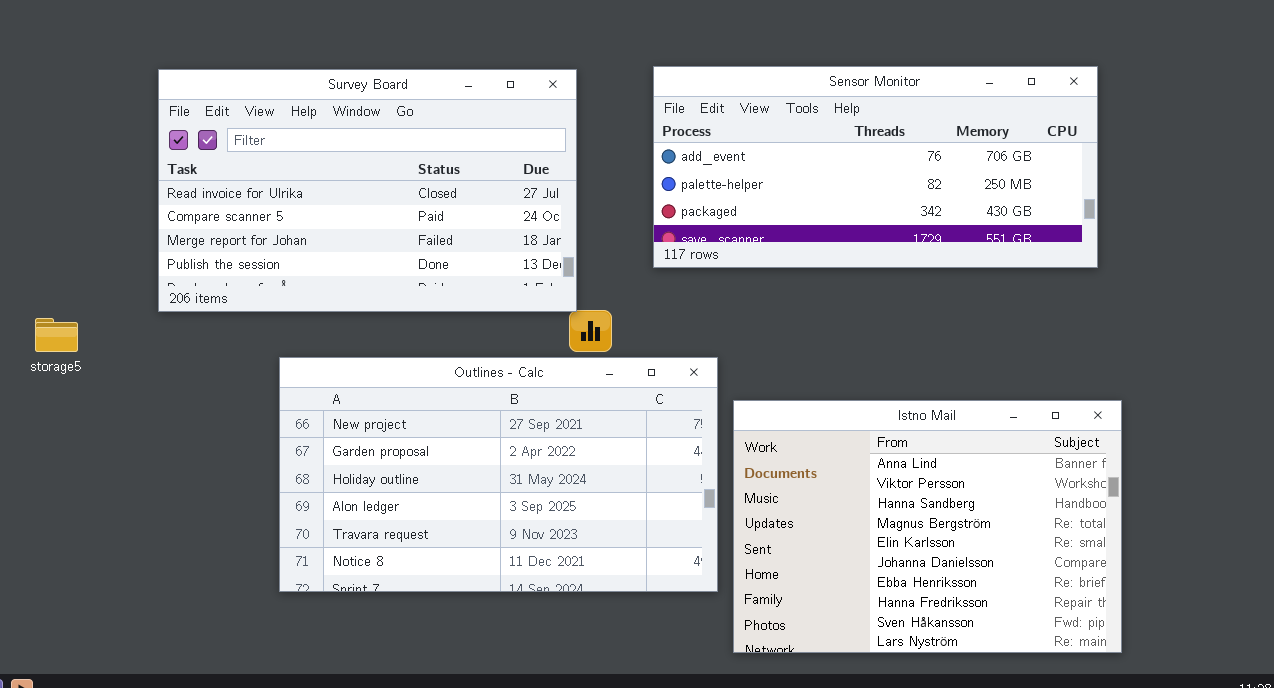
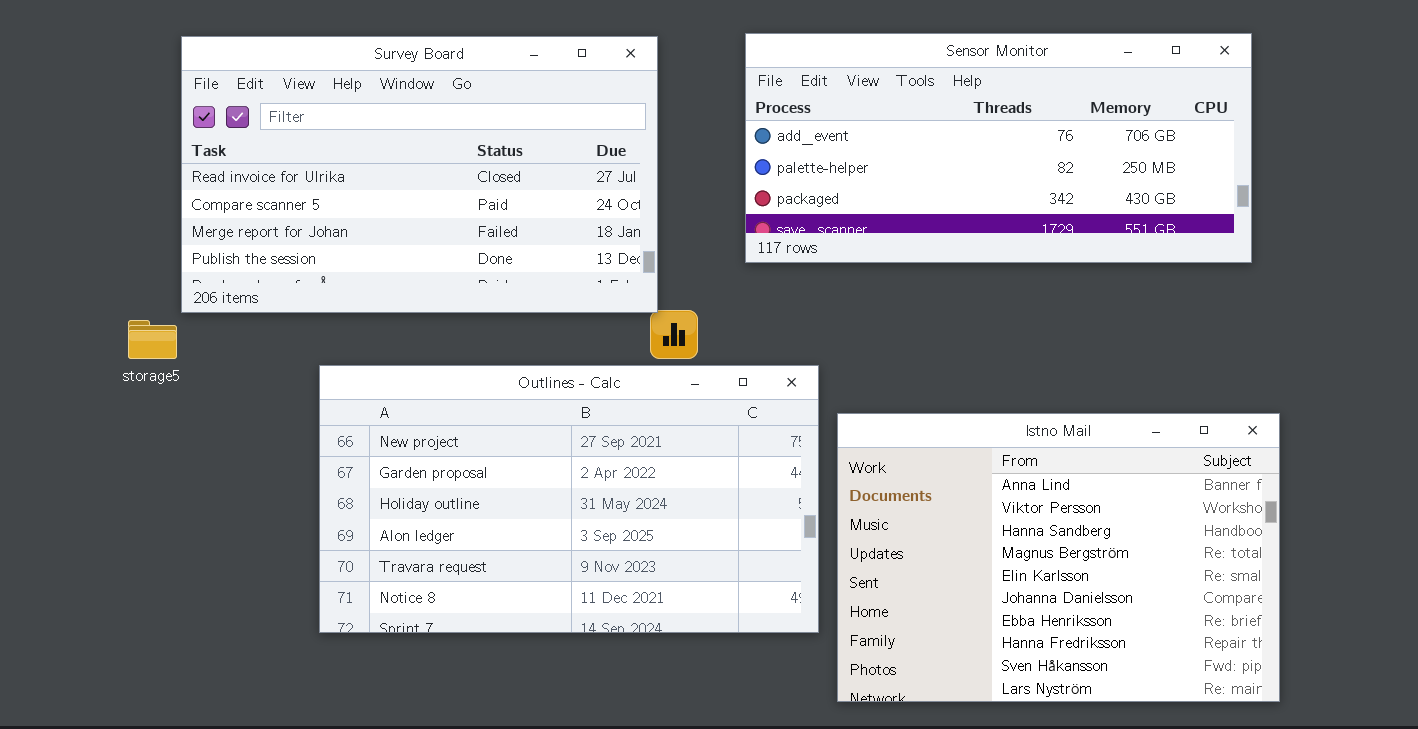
storage5: [35,318,78,352] -> [128,320,177,359], moved

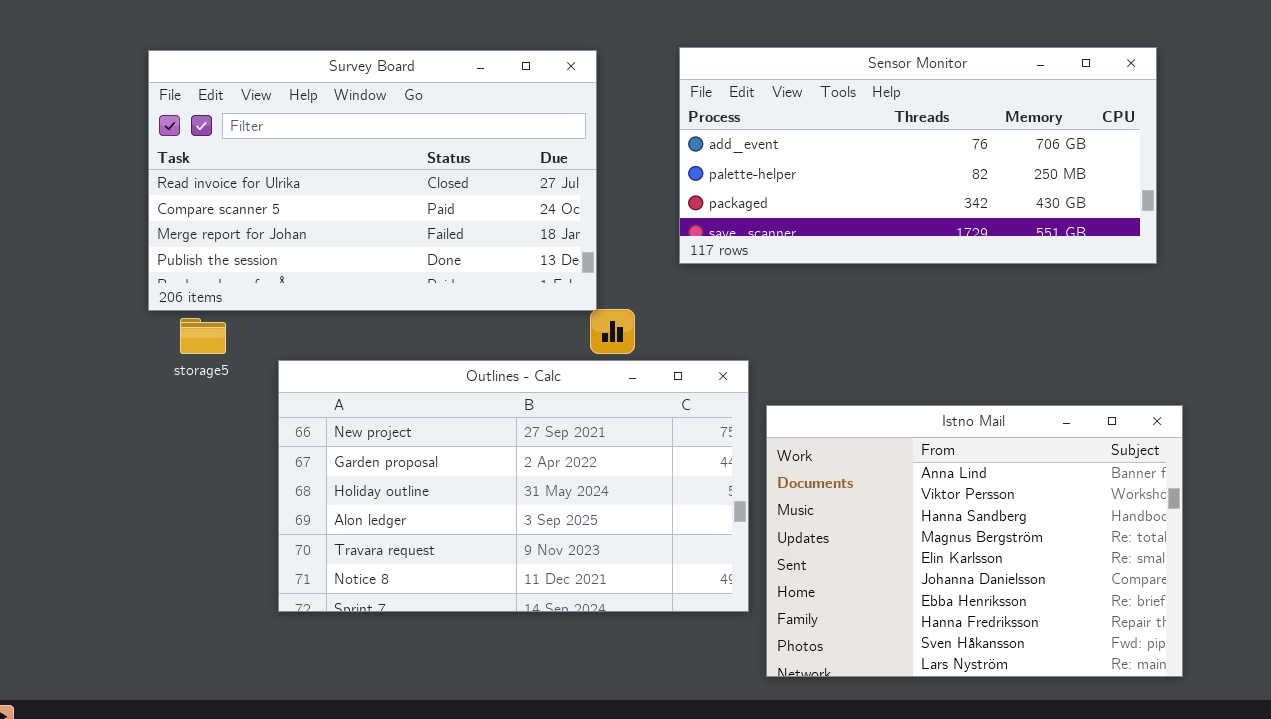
storage5: [128,320,177,359] -> [180,318,226,354], moved

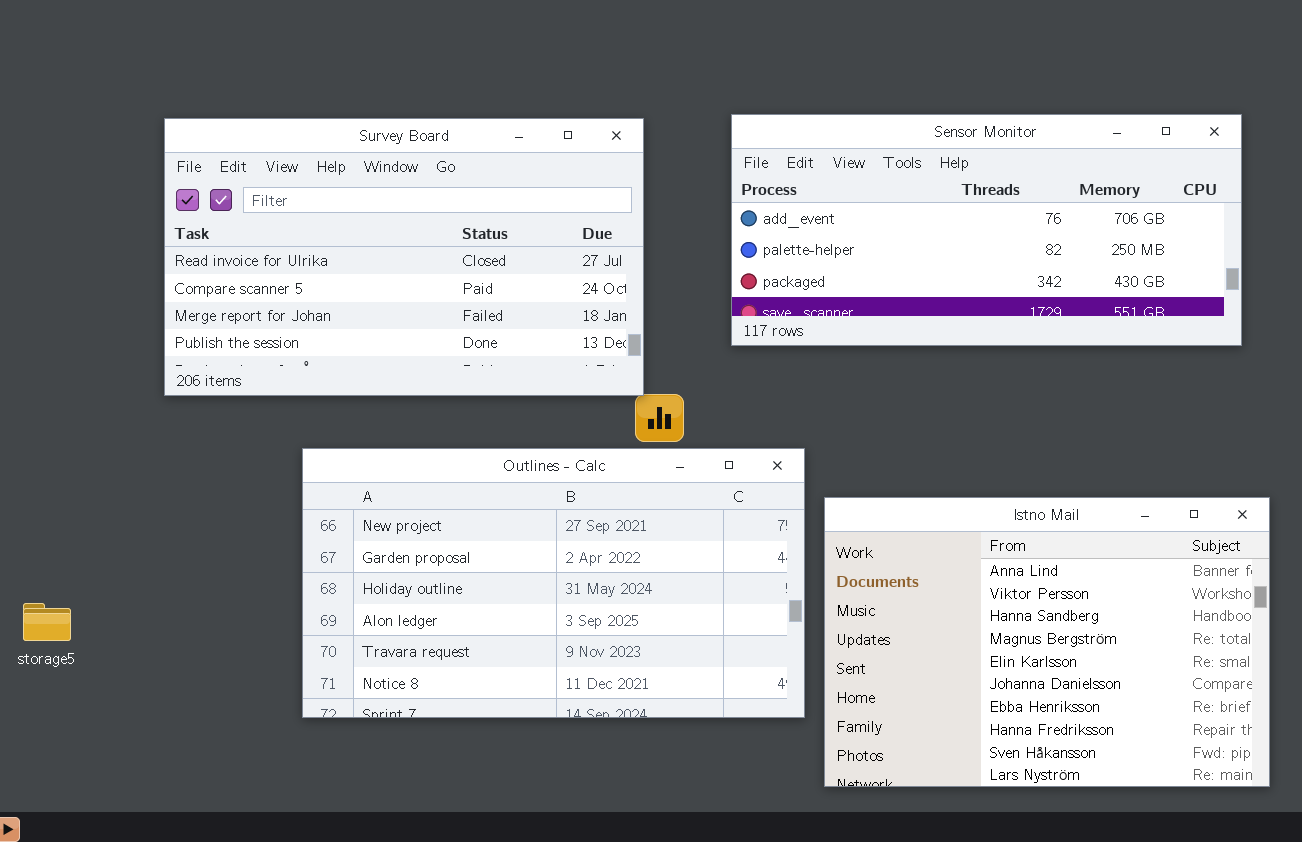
storage5: [180,318,226,354] -> [23,603,71,641], moved

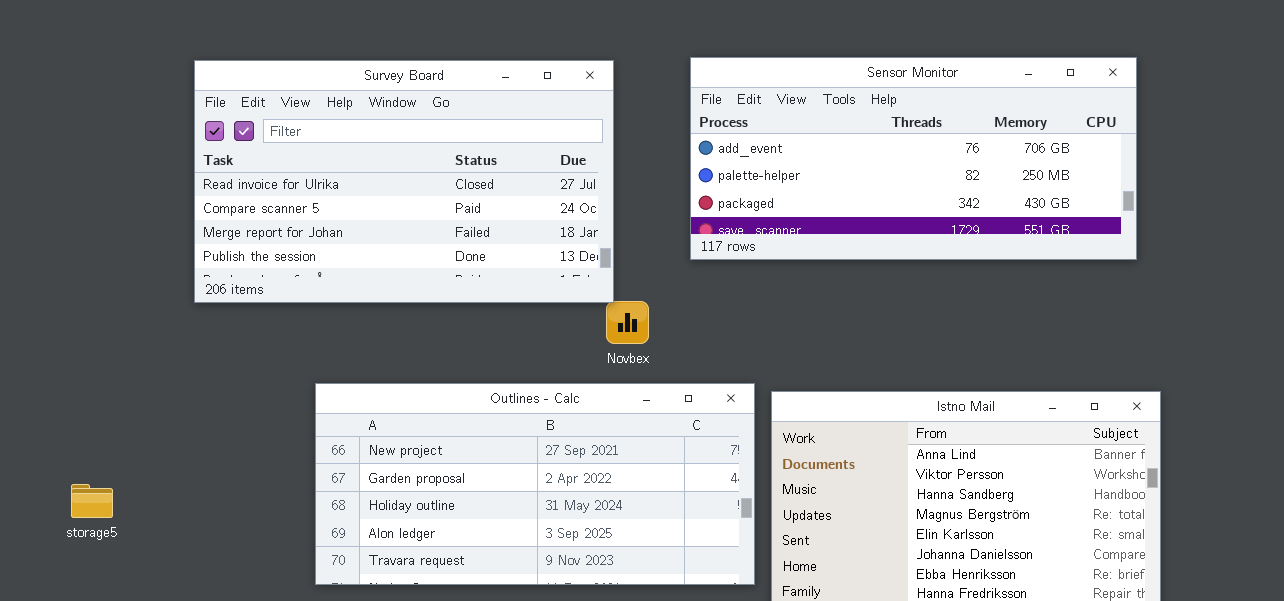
Outlines - Calc: [302,448,805,718] -> [315,383,755,585], resized

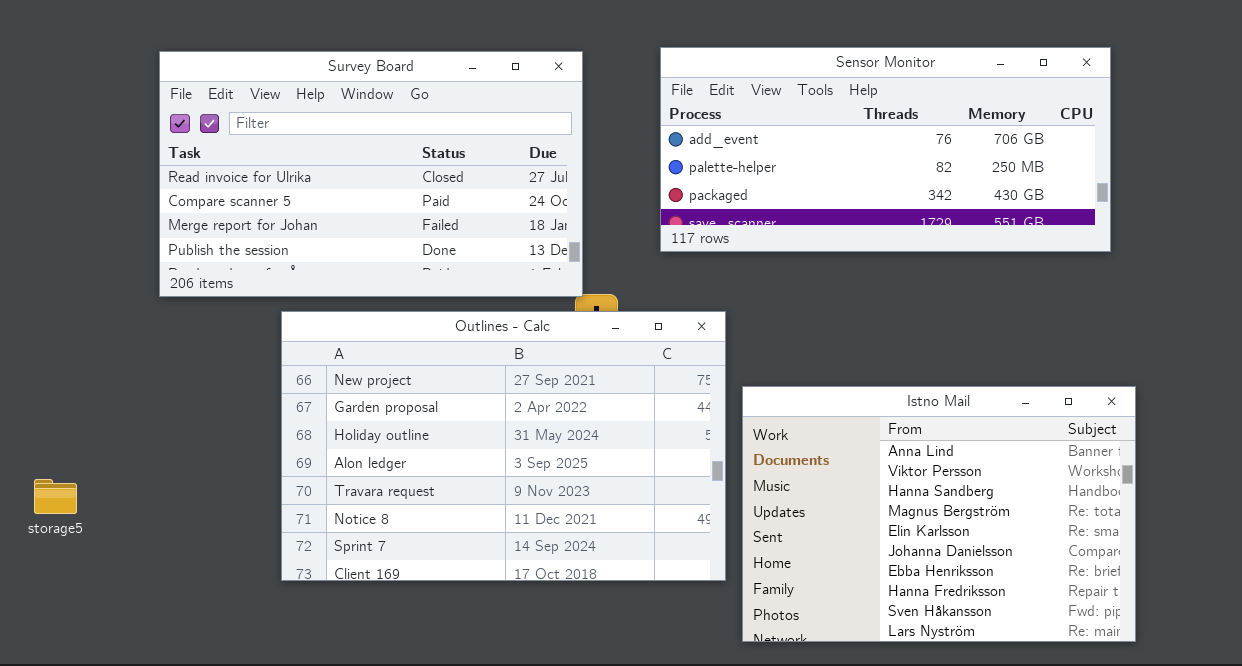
Outlines - Calc: [315,383,755,585] -> [281,311,726,581], resized

